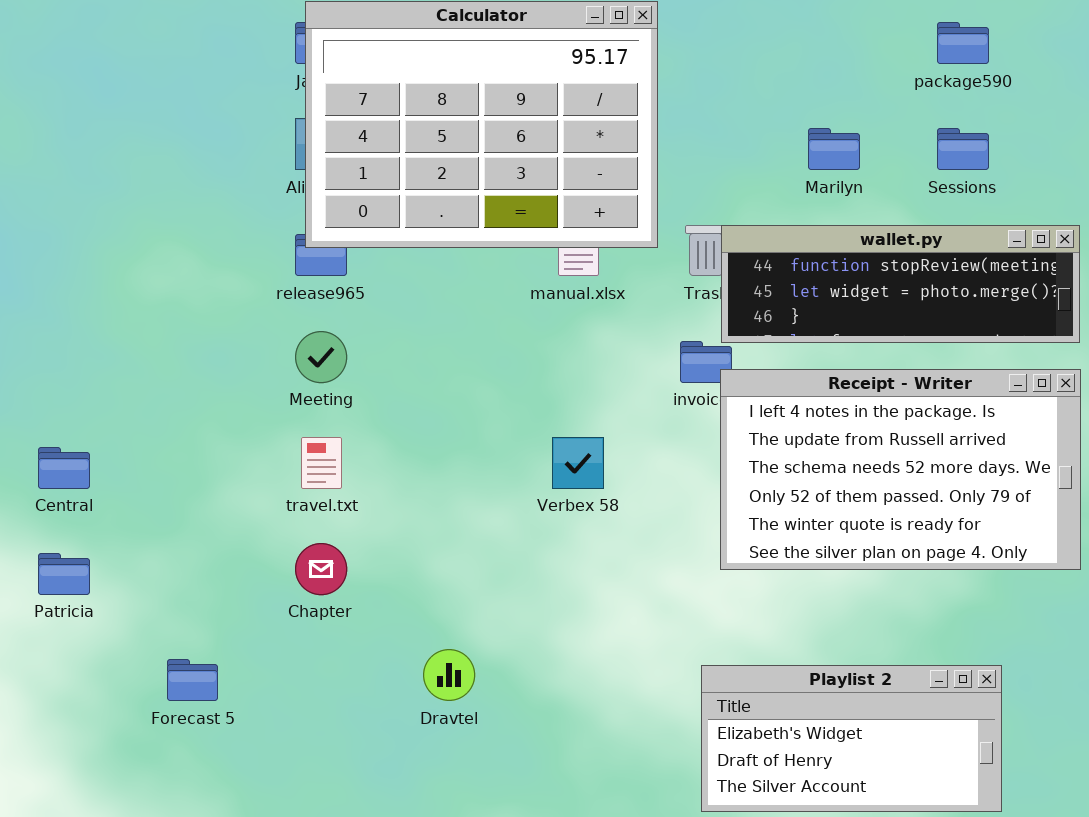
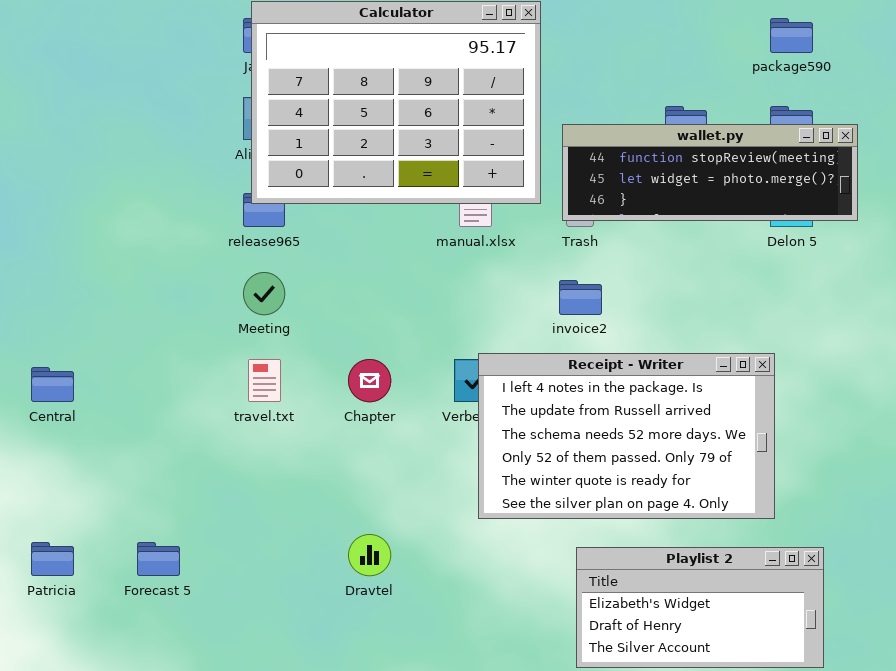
wallet.py: [721,225,1080,343] -> [562,124,858,221], moved
Receipt - Writer: [720,369,1081,570] -> [478,353,775,519], moved
Chapter: [295,543,347,595] -> [348,359,391,402], moved
Patricia: [38,553,90,595] -> [31,542,74,576], moved

